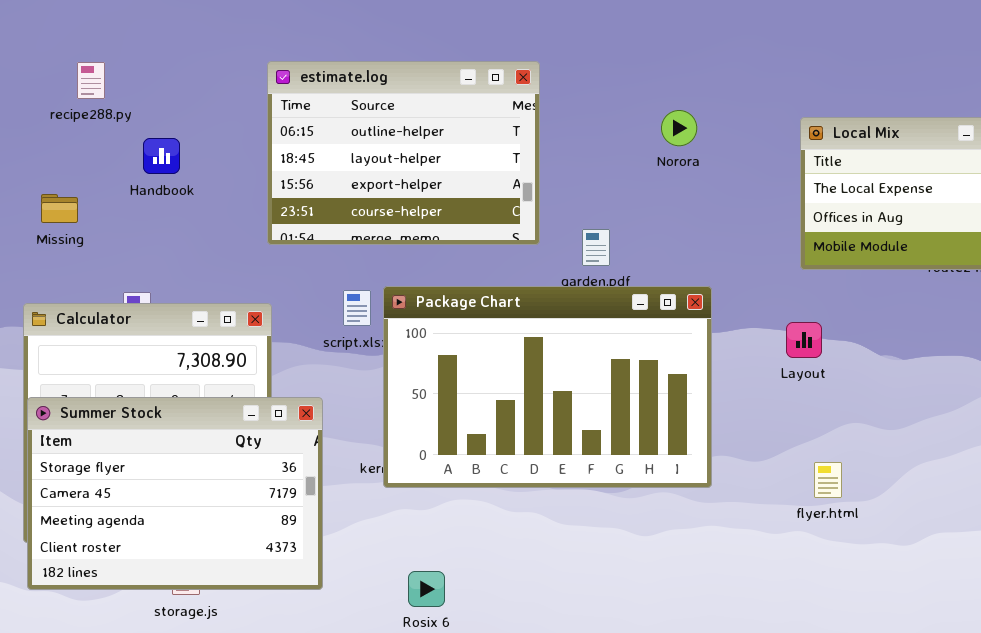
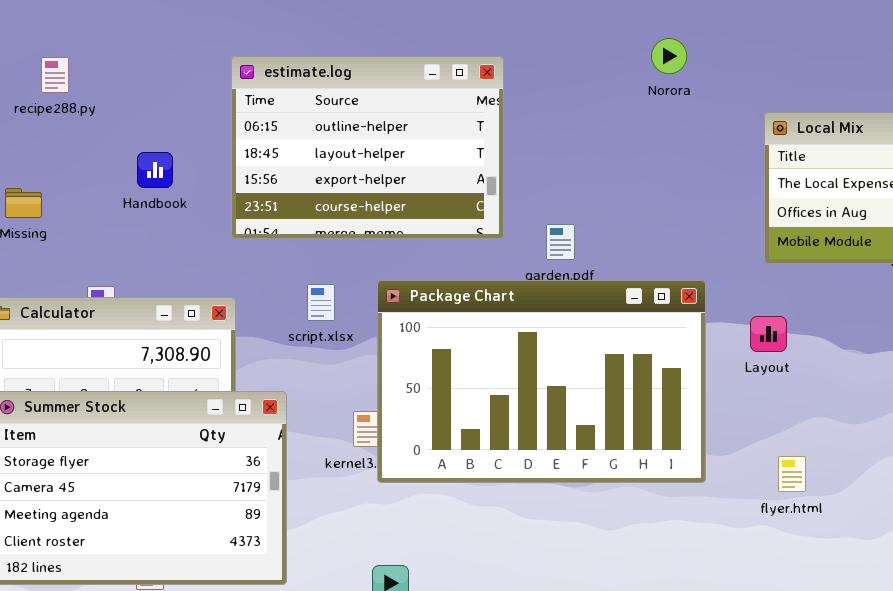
Norora: [661,110,697,146] -> [651,38,687,74], moved
Handbook: [143,138,180,174] -> [137,152,173,188], moved
Package Chart: [383,286,712,488] -> [377,280,706,483], moved

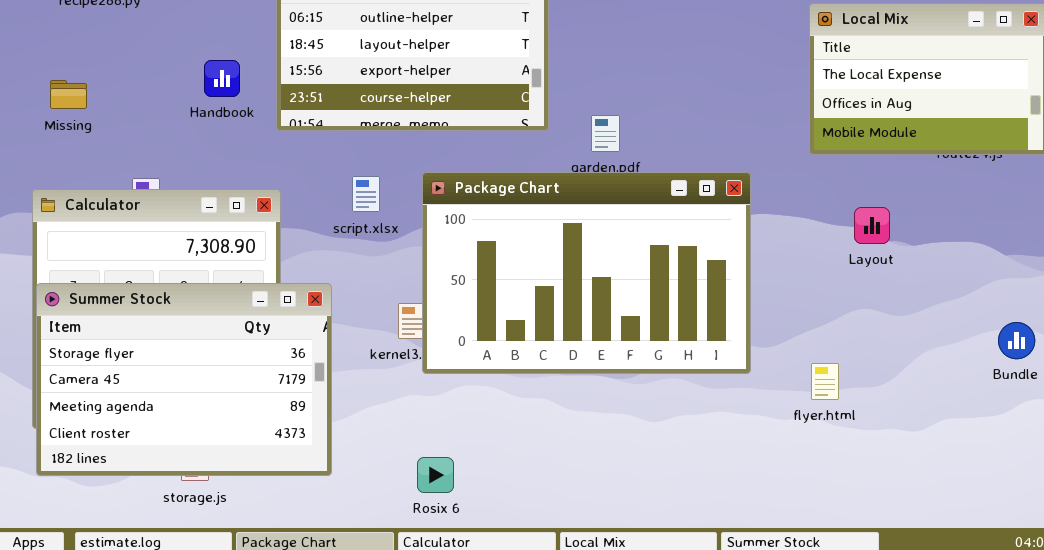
Handbook: [137,152,173,188] -> [204,60,240,97], moved
Layout: [750,316,787,352] -> [854,207,890,244], moved
flyer.html: [778,456,806,492] -> [811,363,839,400], moved

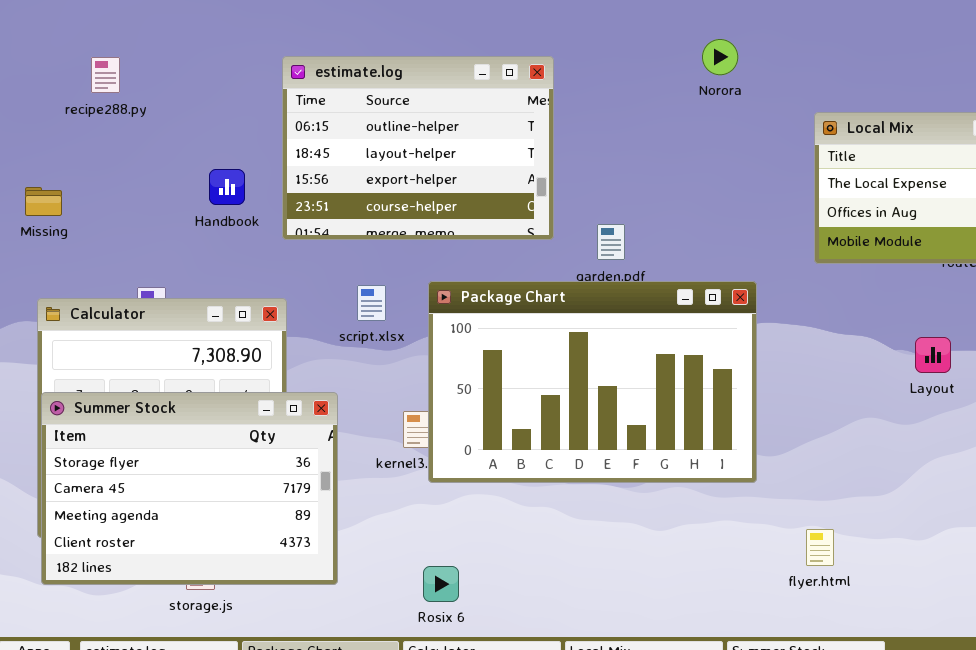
Missing: [50,80,87,109] -> [25,187,62,216], moved
Layout: [854,207,890,244] -> [915,337,951,373], moved
flyer.html: [811,363,839,400] -> [806,529,834,566], moved

